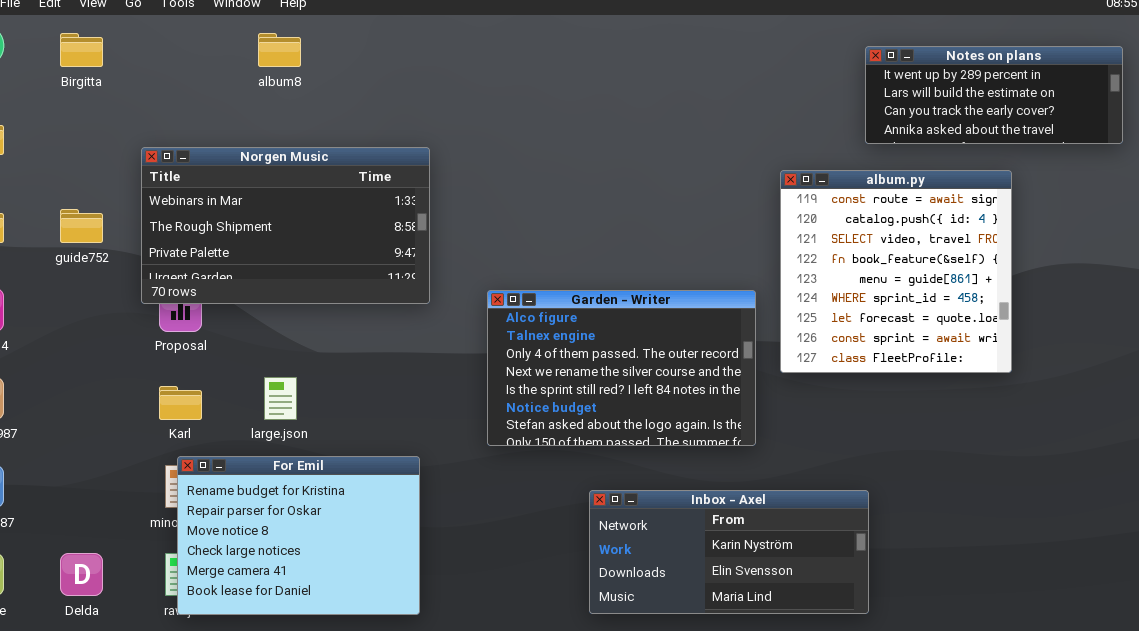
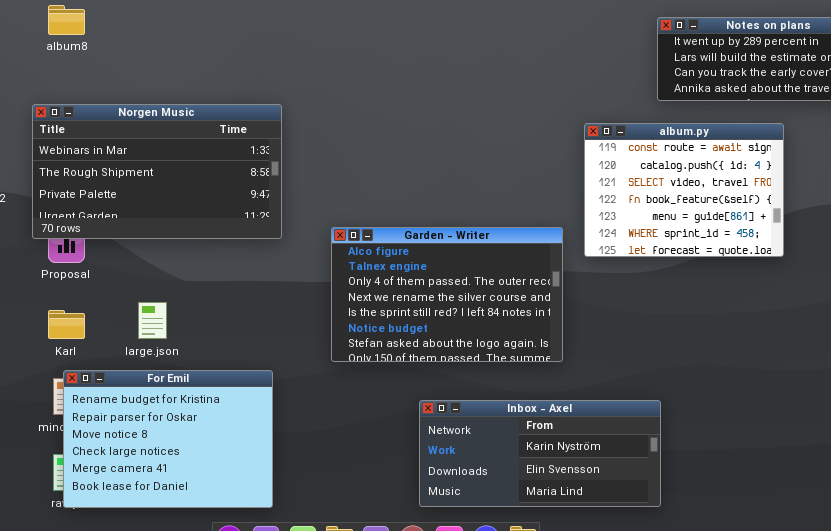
album8: [258,33,301,67] -> [48,5,85,35], moved
album.py: [780,170,1012,373] -> [584,123,784,257], resized

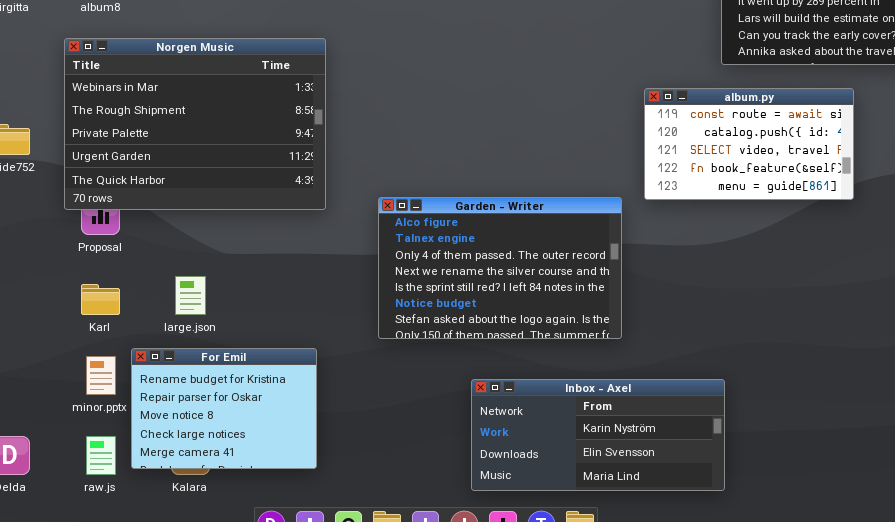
Norgen Music: [32,104,282,239] -> [64,38,326,210], resized
album.py: [584,123,784,257] -> [644,88,854,200], resized
For Emil: [63,370,273,508] -> [131,348,317,469], resized

